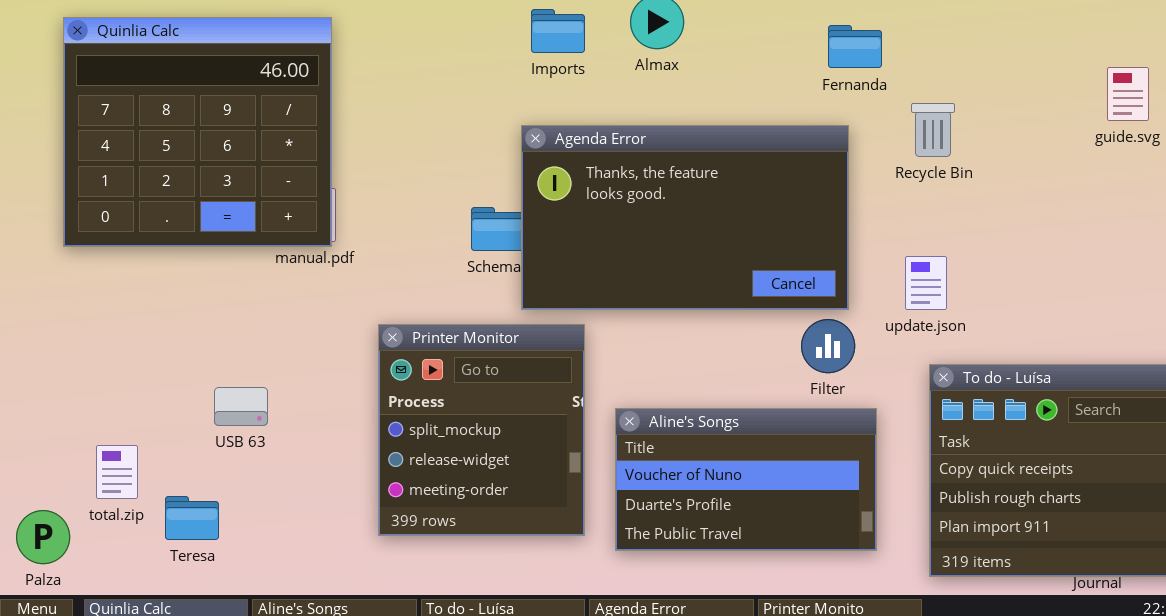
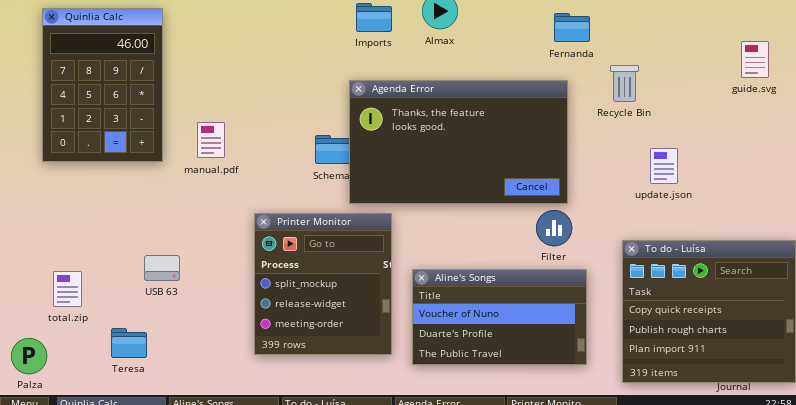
Quinlia Calc: [63,17,332,247] -> [42,8,163,162], resized
update.json: [905,256,947,310] -> [650,148,678,184], moved
total.zip: [96,445,138,499] -> [53,271,82,307], moved

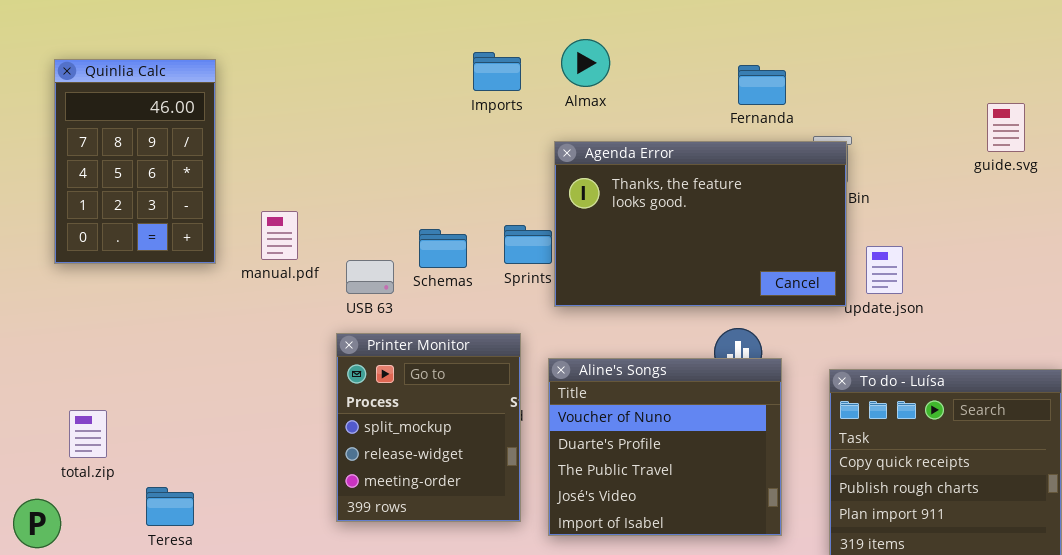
Agenda Error: [349,80,568,204] -> [554,141,847,307], moved
USB 63: [144,255,180,281] -> [346,260,394,294], moved
Aline's Songs: [412,269,587,365] -> [548,358,782,536], resized

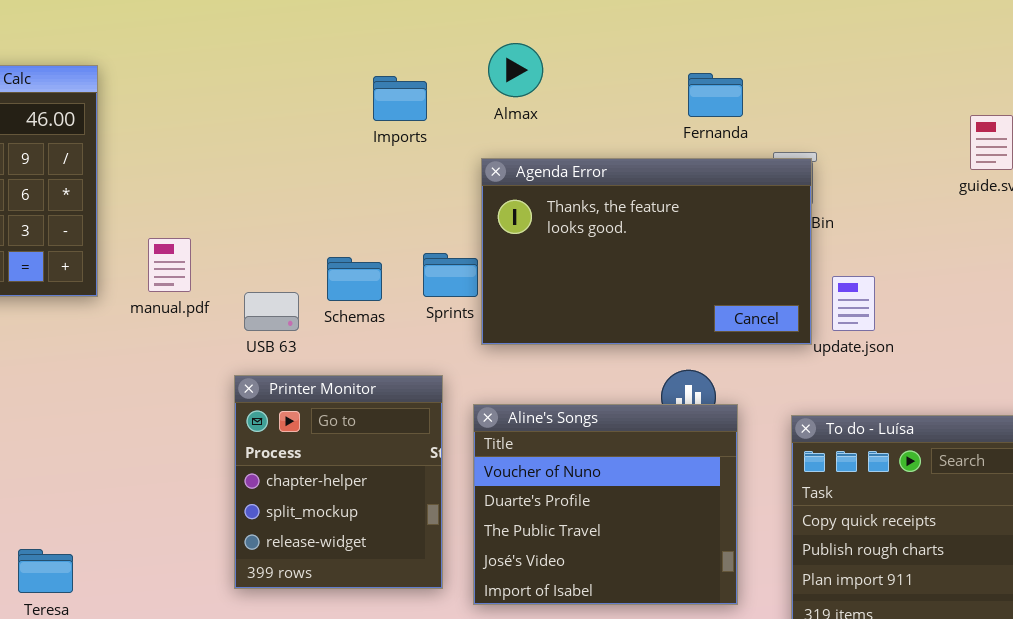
Imports: [473,52,521,91] -> [373,76,427,121], moved
Printer Monitor: [336,333,521,522] -> [234,375,443,589], scrolled up 1 row

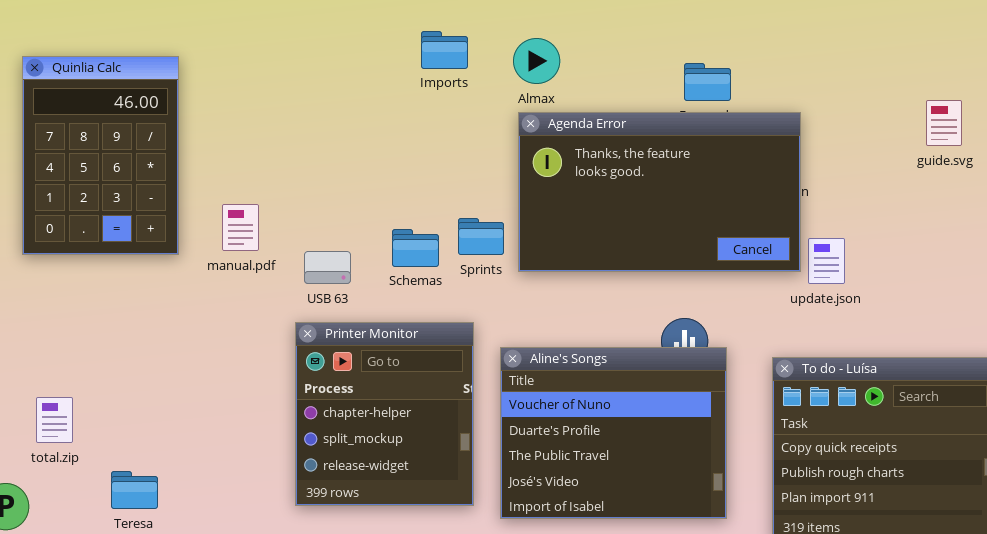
Imports: [373,76,427,121] -> [421,31,468,69], moved
Agenda Error: [481,158,812,345] -> [518,112,801,272], moved
Schemas: [327,257,382,301] -> [392,229,439,267], moved

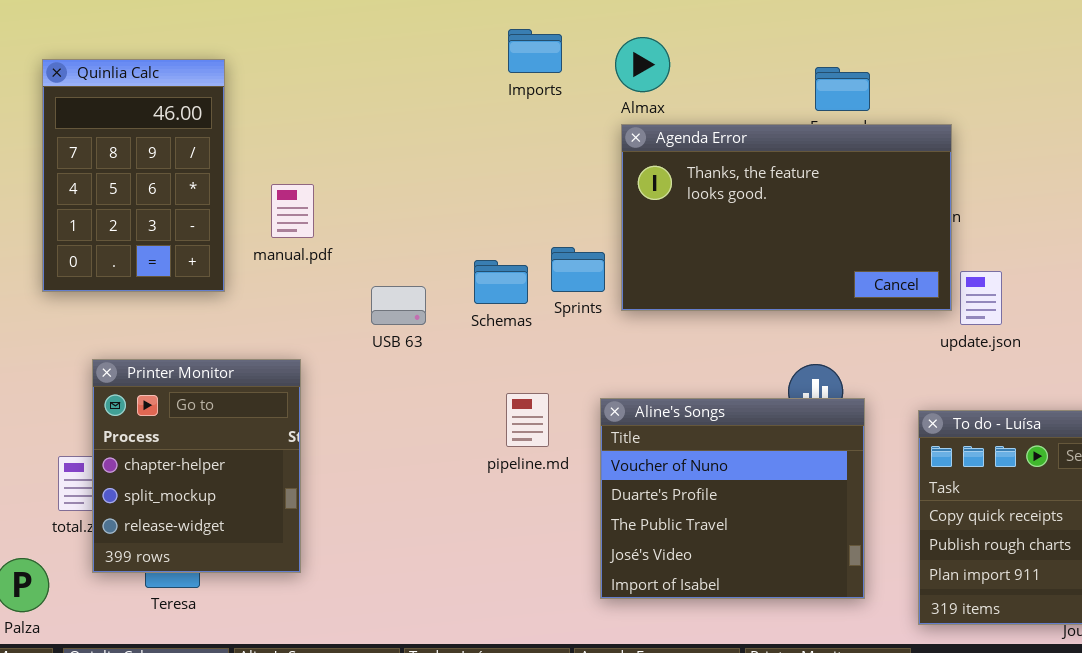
manual.pdf: [222,204,259,251] -> [271,184,314,238], moved
Printer Monitor: [295,322,474,506] -> [92,359,301,573], moved

